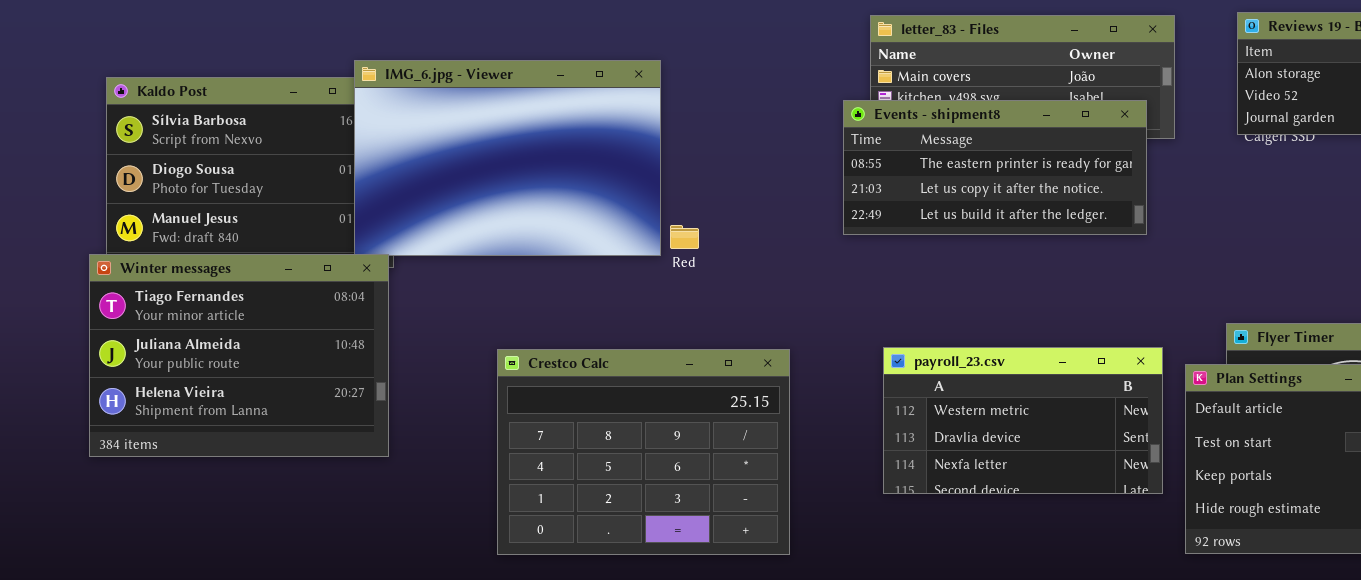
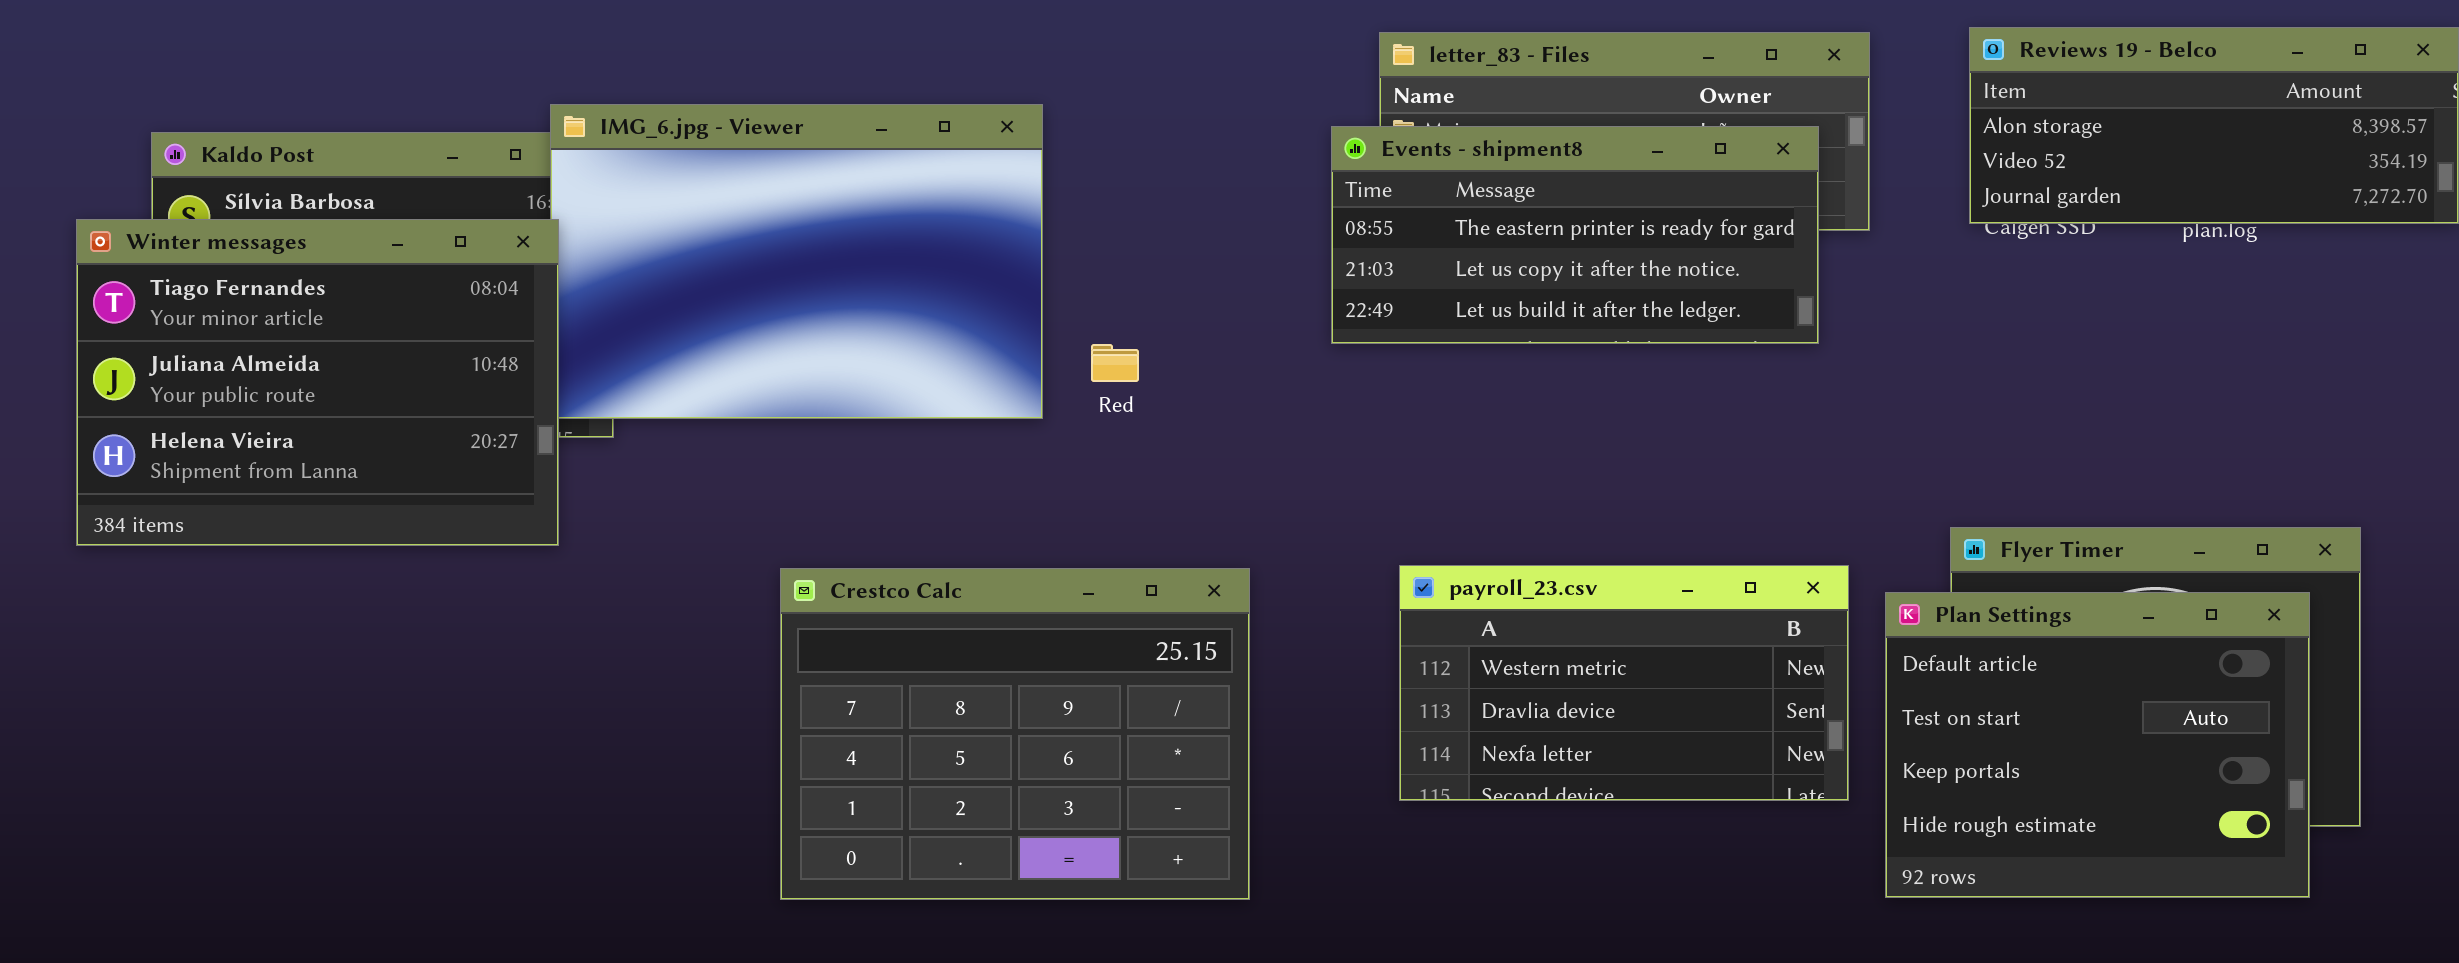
Events - shipment8: [843,100,1147,235] -> [1331,126,1819,344], moved
Red: [670,225,699,249] -> [1091,344,1139,382], moved
Winter messages: [89,254,389,457] -> [76,219,559,546], moved

